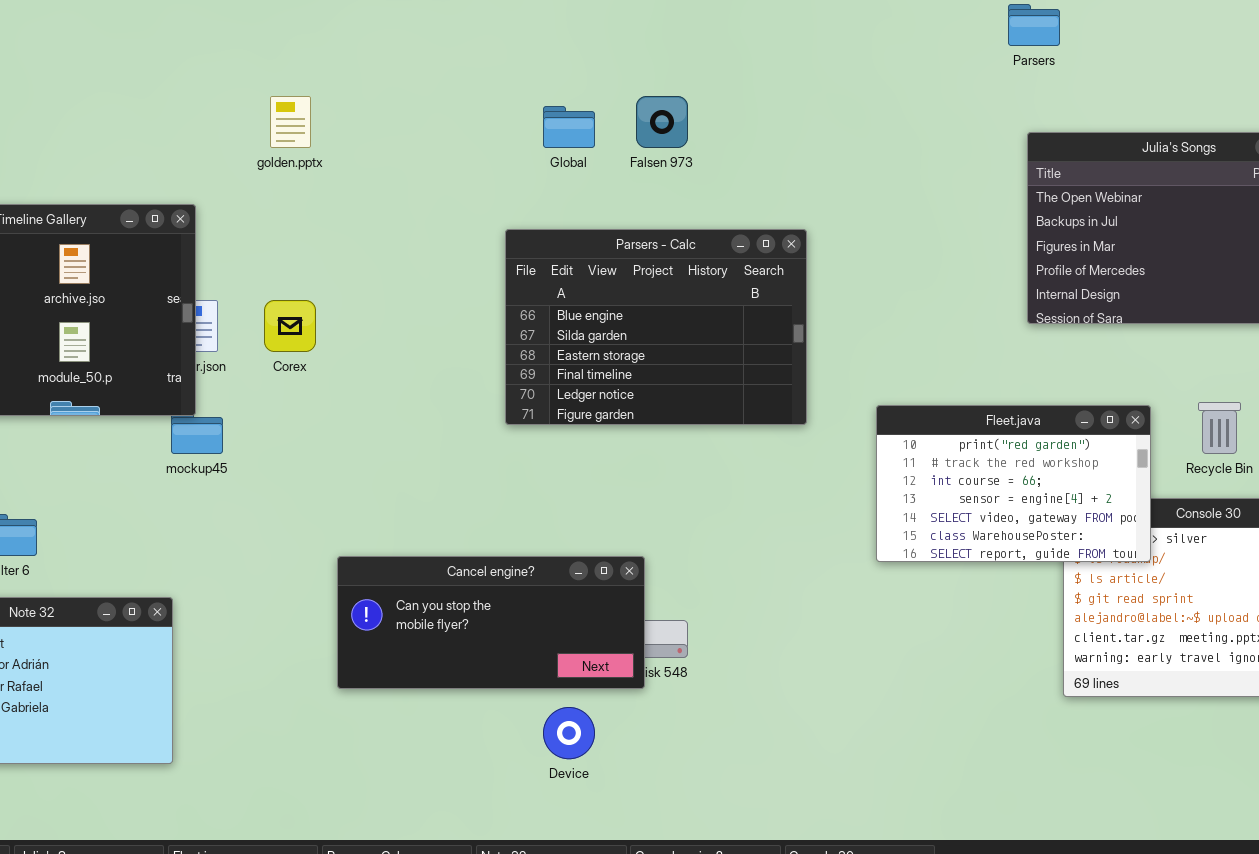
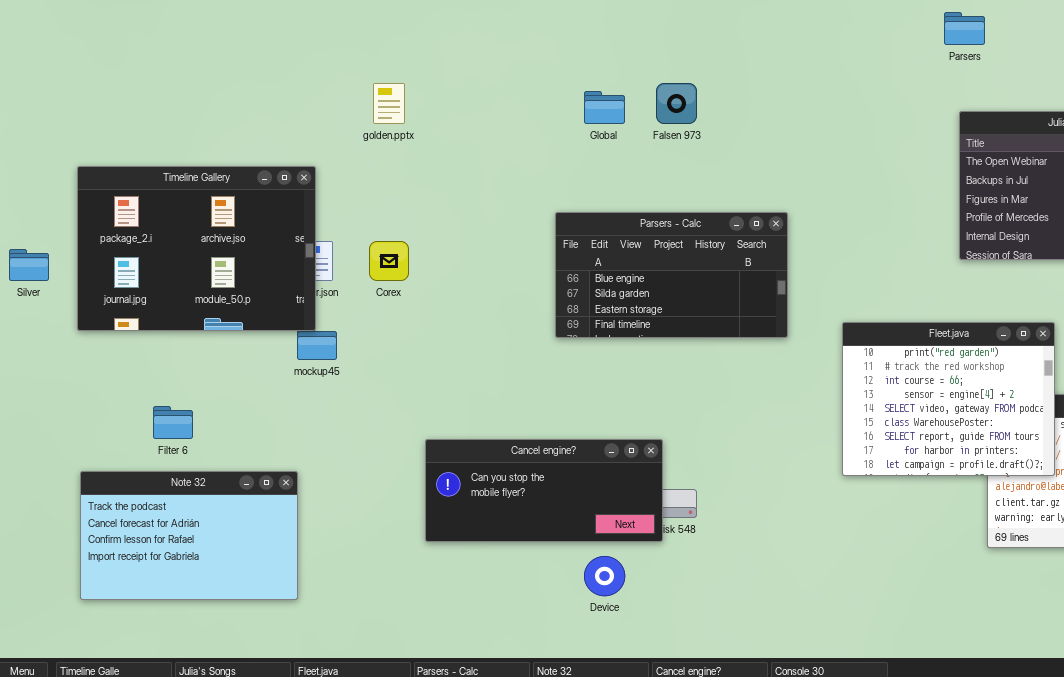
Parsers - Calc: [505,229,807,425] -> [555,212,788,338], resized
Fleet.java: [876,405,1151,562] -> [842,322,1055,476], resized

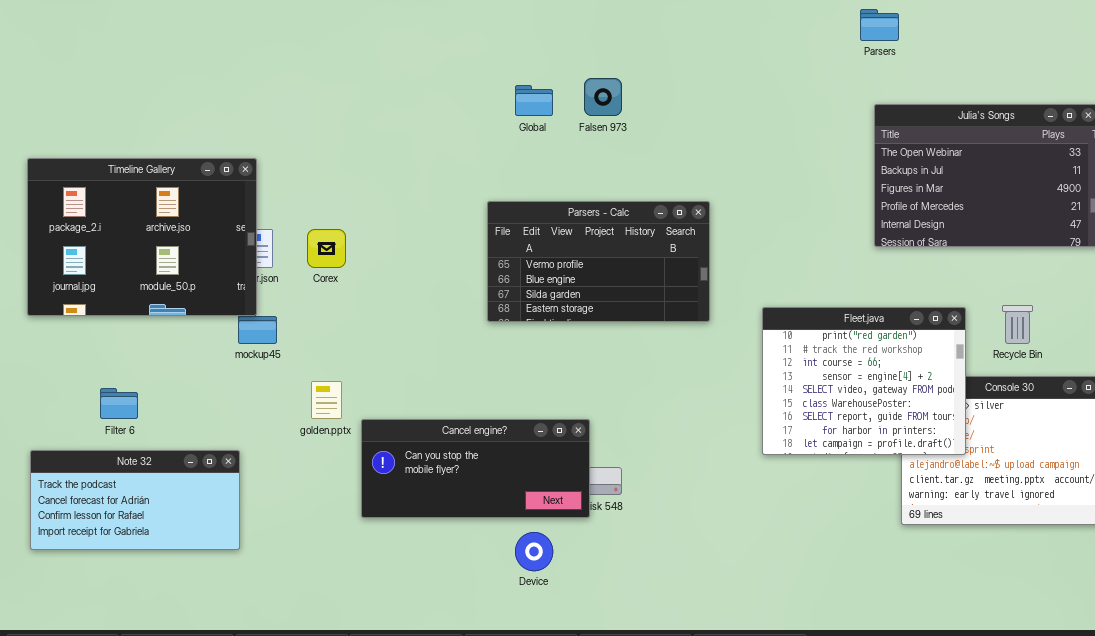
golden.pptx: [373,83,405,124] -> [311,381,342,419], moved
Parsers - Calc: [555,212,788,338] -> [487,201,710,322], scrolled up 1 row
Note 32: [80,471,298,600] -> [30,450,240,550], resized

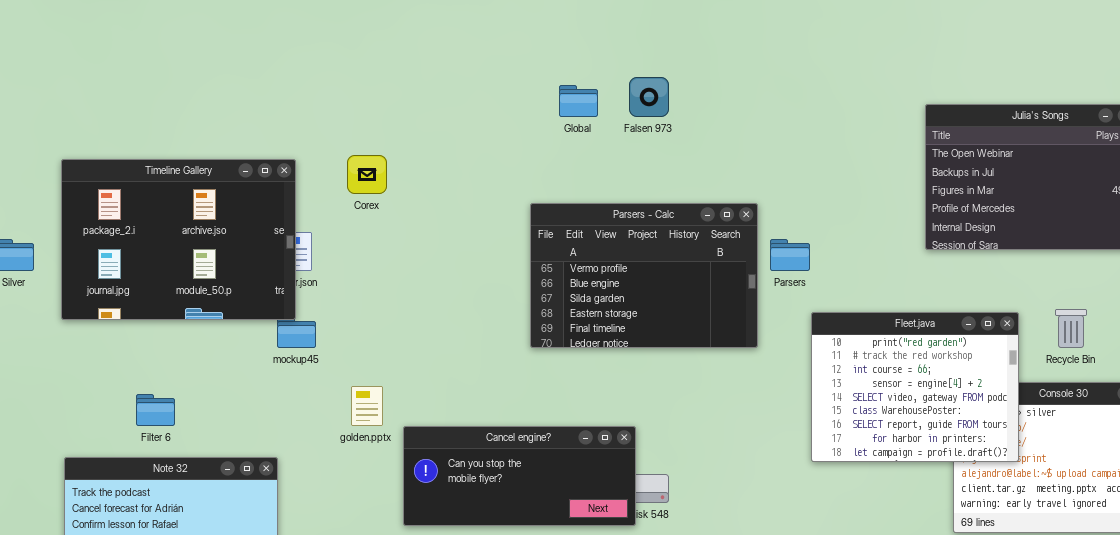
Parsers: [860,9,899,41] -> [770,239,810,271], moved
Parsers - Calc: [487,201,710,322] -> [530,203,758,348], resized
Corex: [307,229,346,268] -> [347,155,387,194], moved

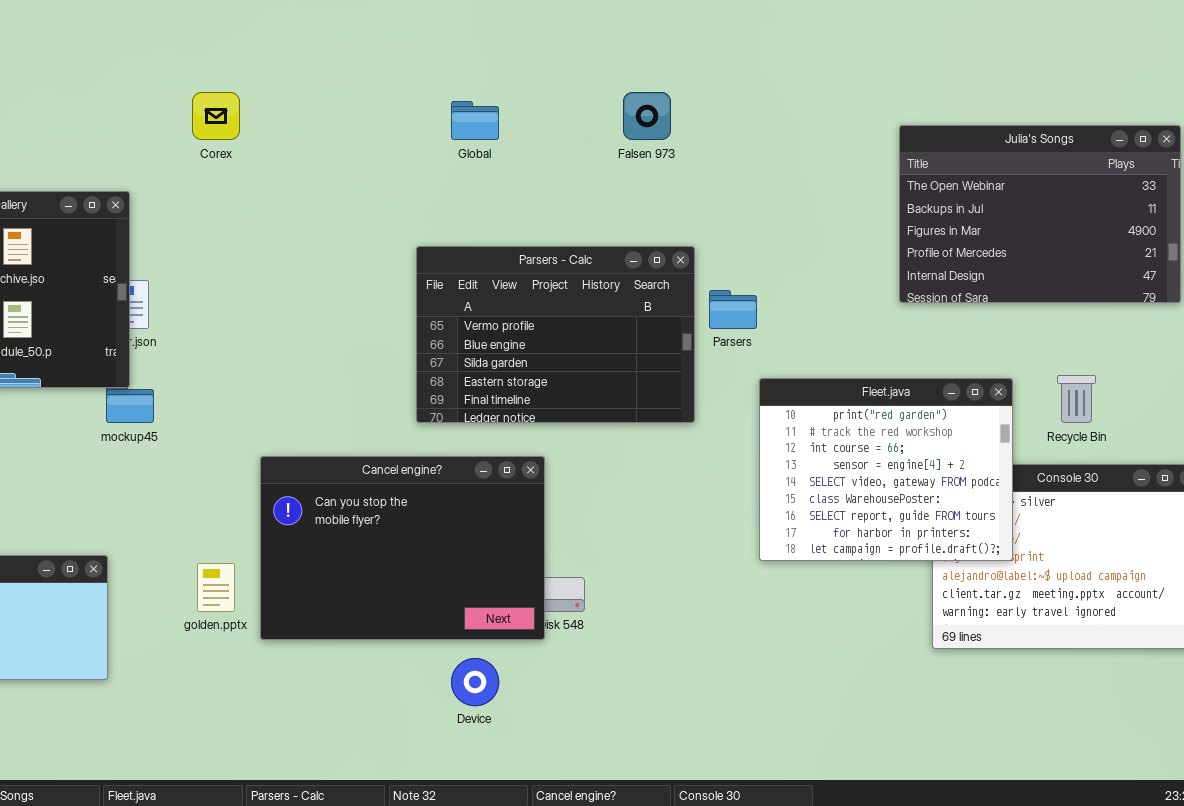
Falsen 973: [629,77,669,117] -> [623,92,671,140], moved
Corex: [347,155,387,194] -> [192,92,240,140], moved
golden.pptx: [351,386,383,426] -> [197,563,235,612], moved
Cancel engine?: [403,426,636,526] -> [260,456,545,640], resized

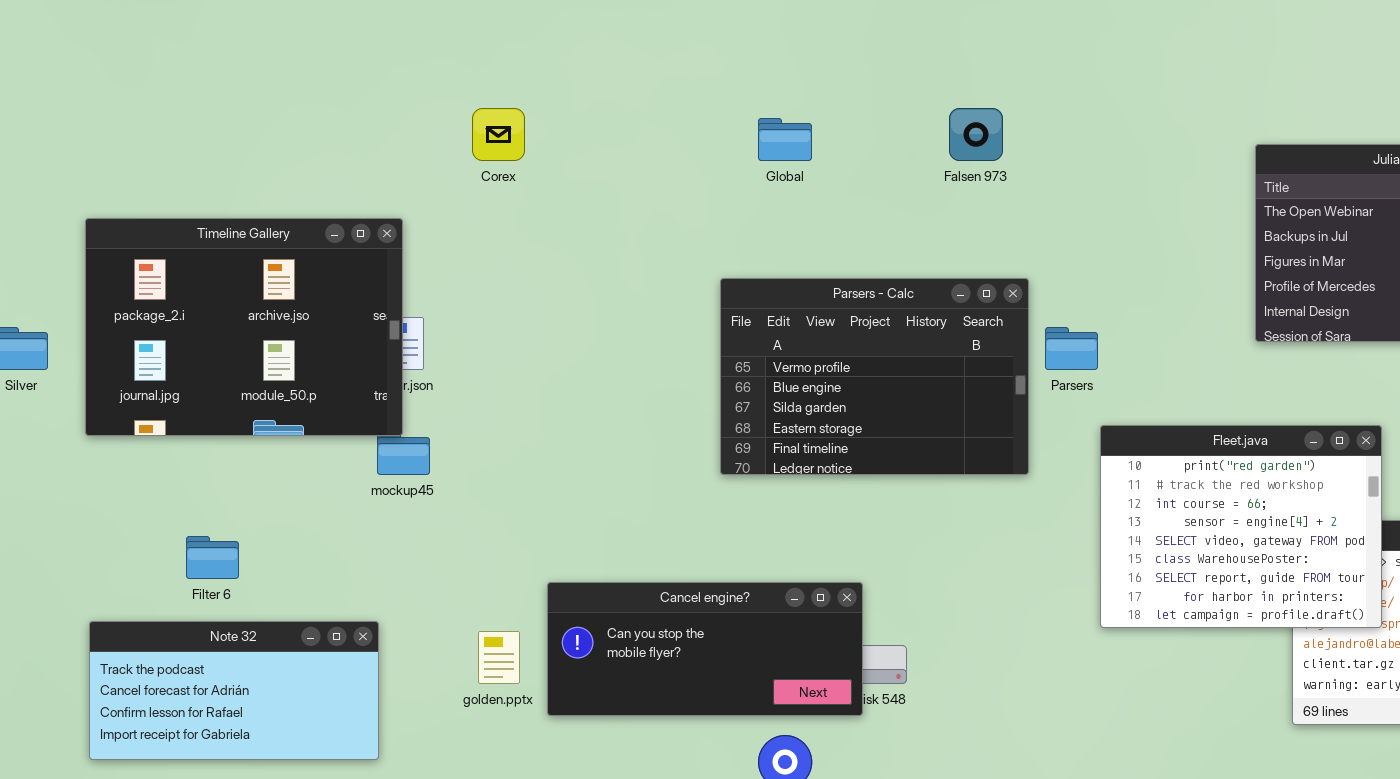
Cancel engine?: [260,456,545,640] -> [547,582,863,716], resized

